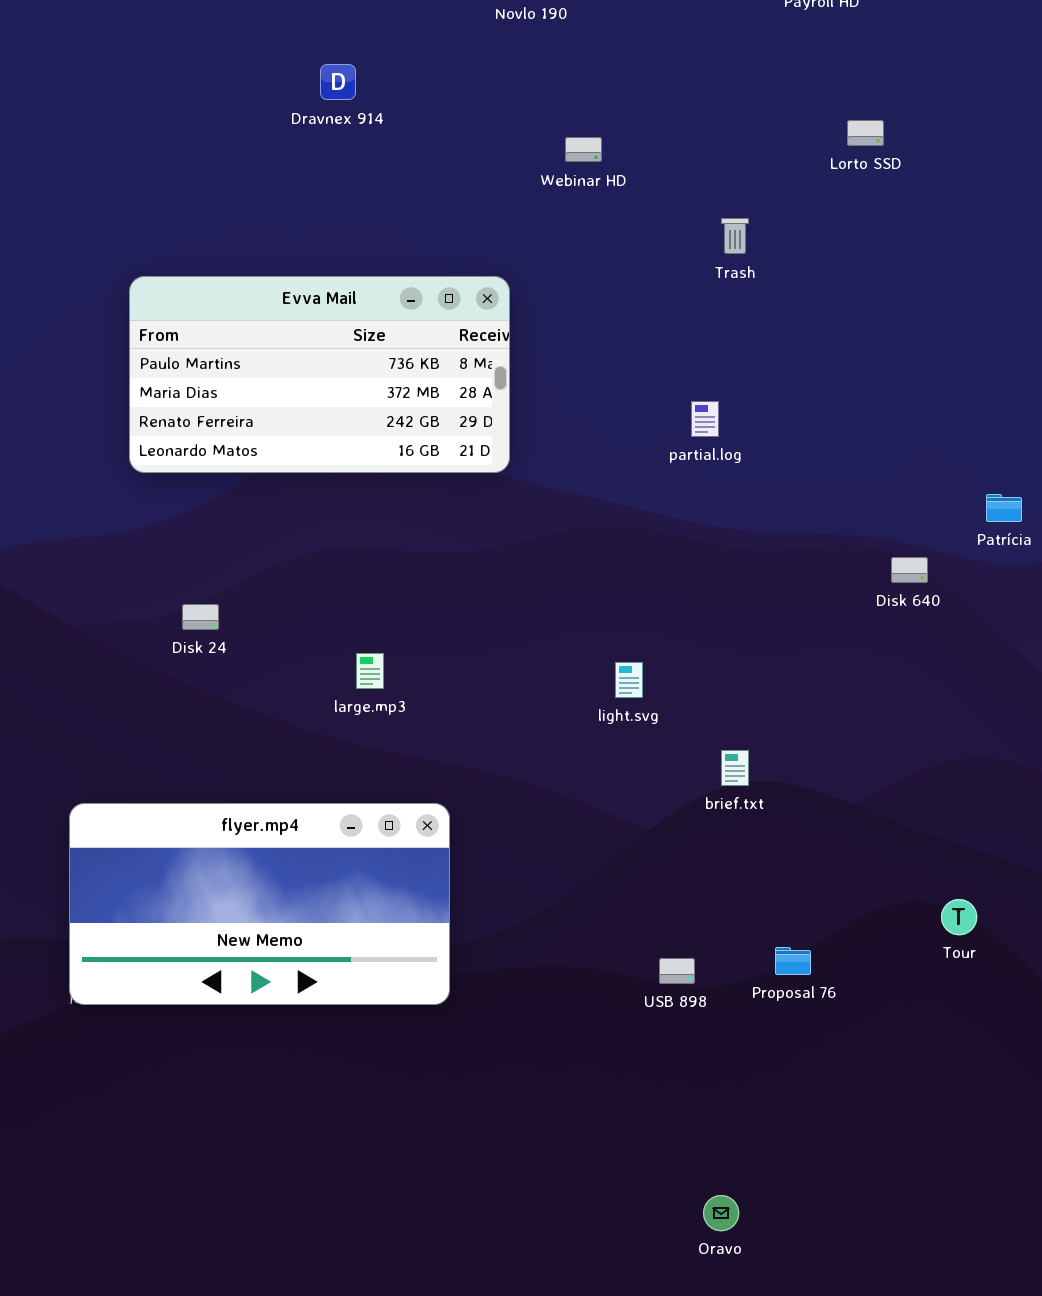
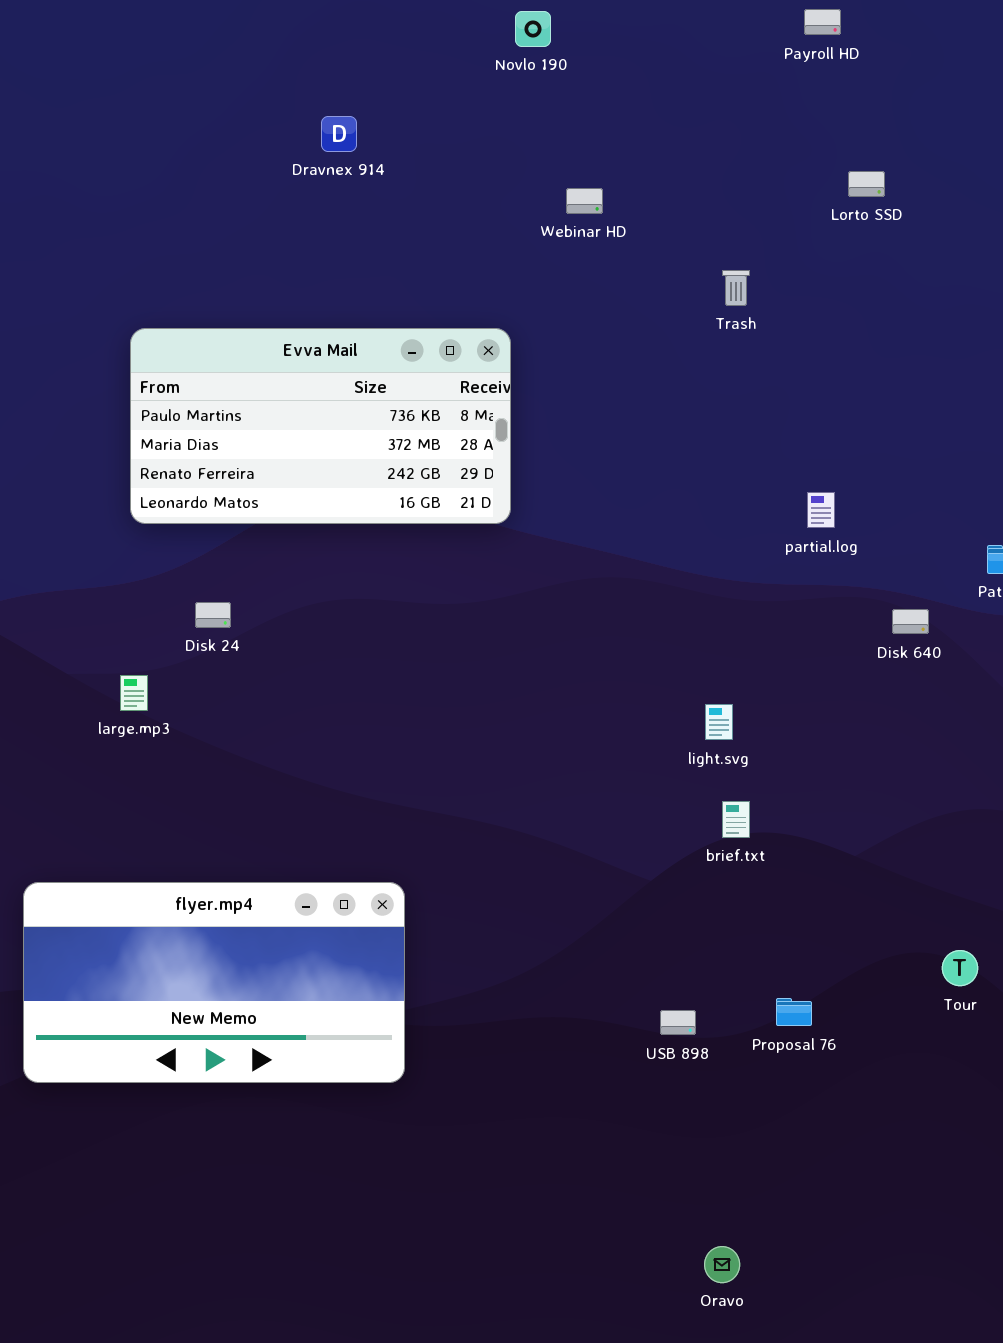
partial.log: [691,401,719,437] -> [807,492,835,528], moved
Disk 24: [182,604,219,630] -> [195,602,231,628], moved
large.mp3: [356,653,384,689] -> [120,675,148,711], moved
light.svg: [615,662,643,698] -> [705,704,733,740], moved
flyer.mp4: [69,803,450,1005] -> [23,882,405,1083], moved

